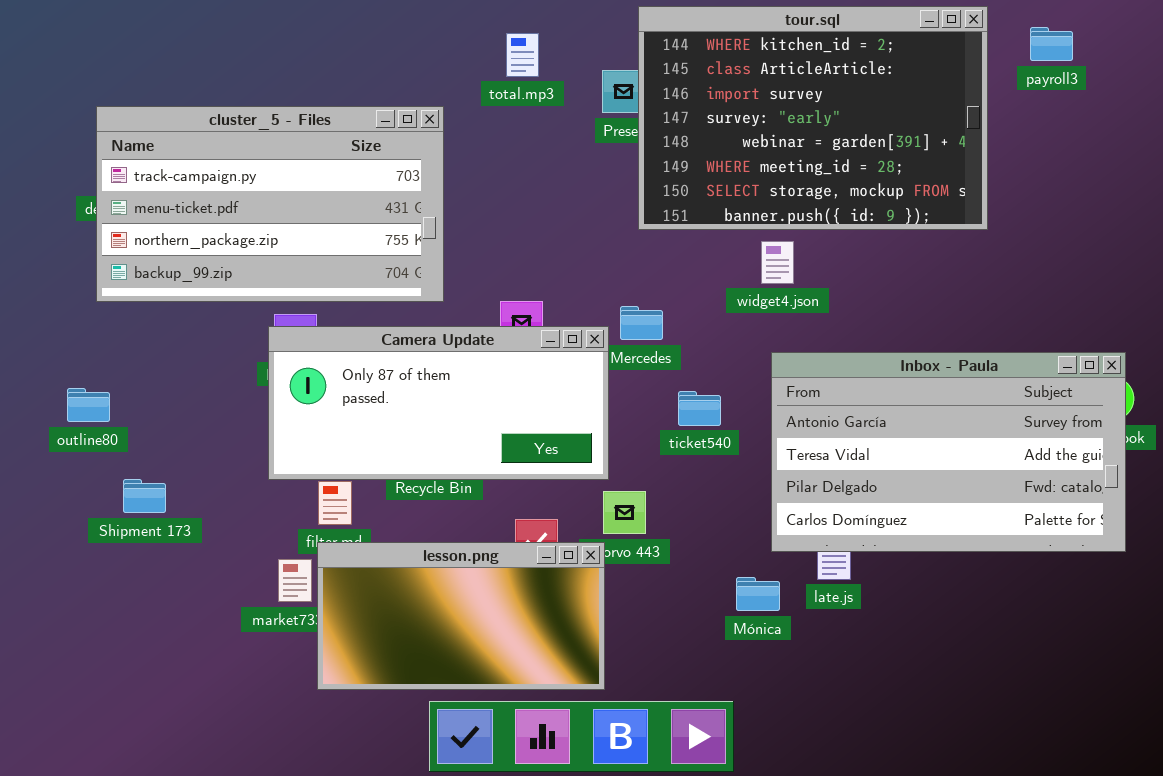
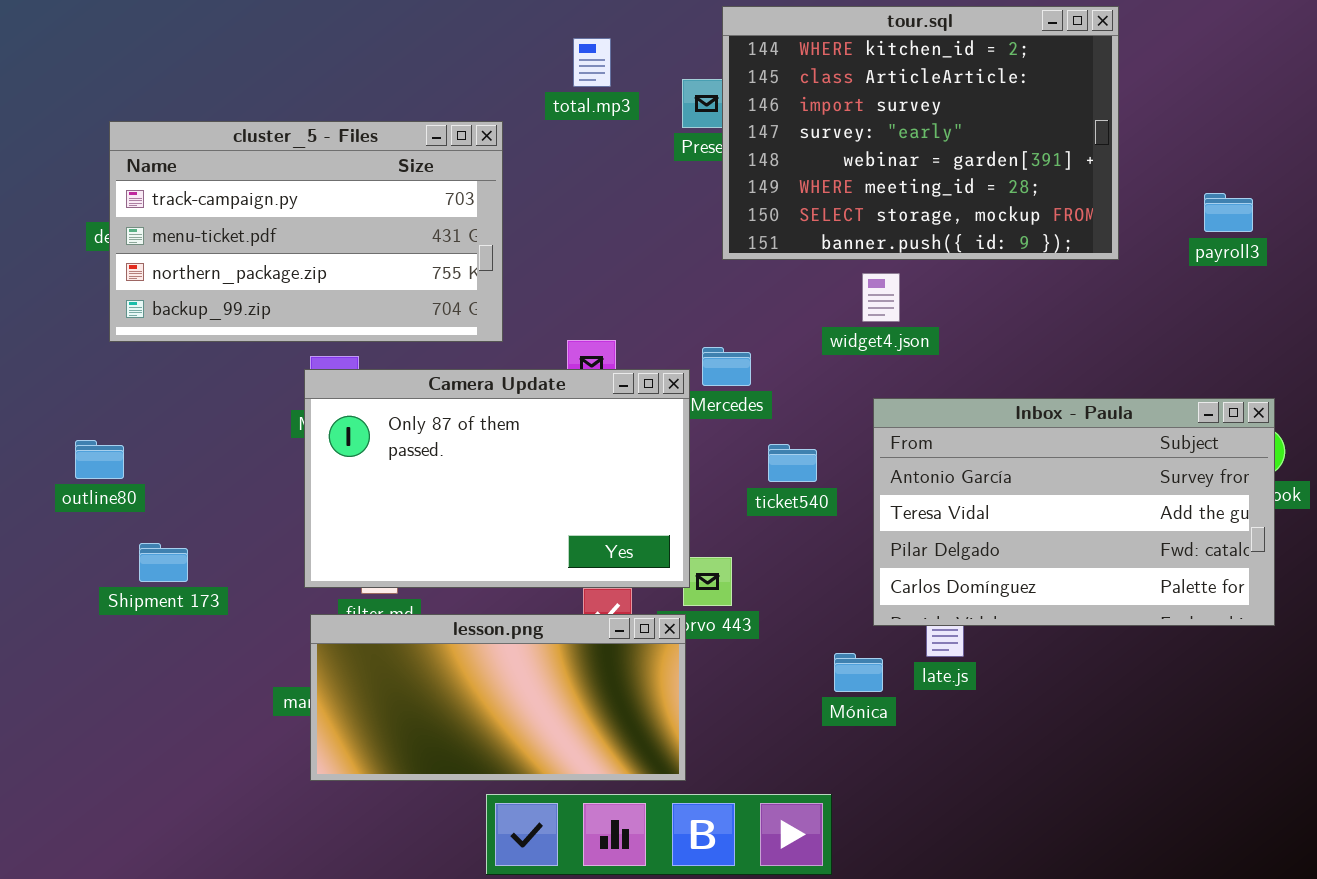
payroll3: [1030,27,1073,61] -> [1204,193,1253,232], moved
Camera Update: [268,326,609,480] -> [304,369,690,588], resized
lesson.png: [317,542,605,690] -> [310,614,686,781], resized

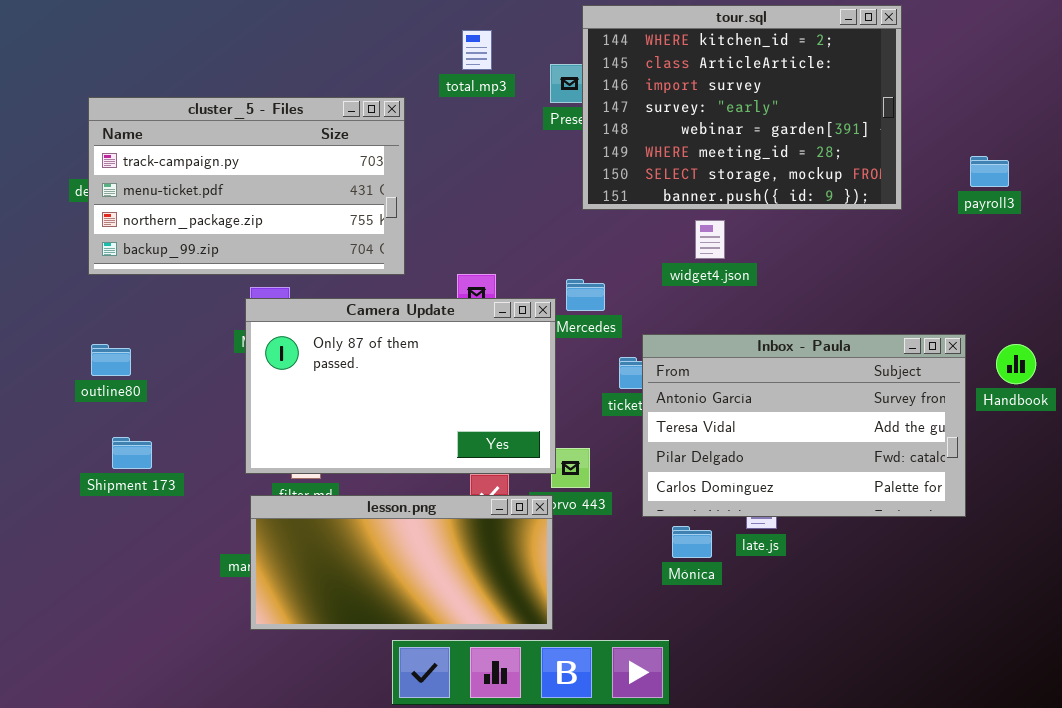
Inbox - Paula: [873,398,1275,626] -> [642,334,966,517], moved
outline80: [75,440,124,479] -> [91,344,131,376], moved

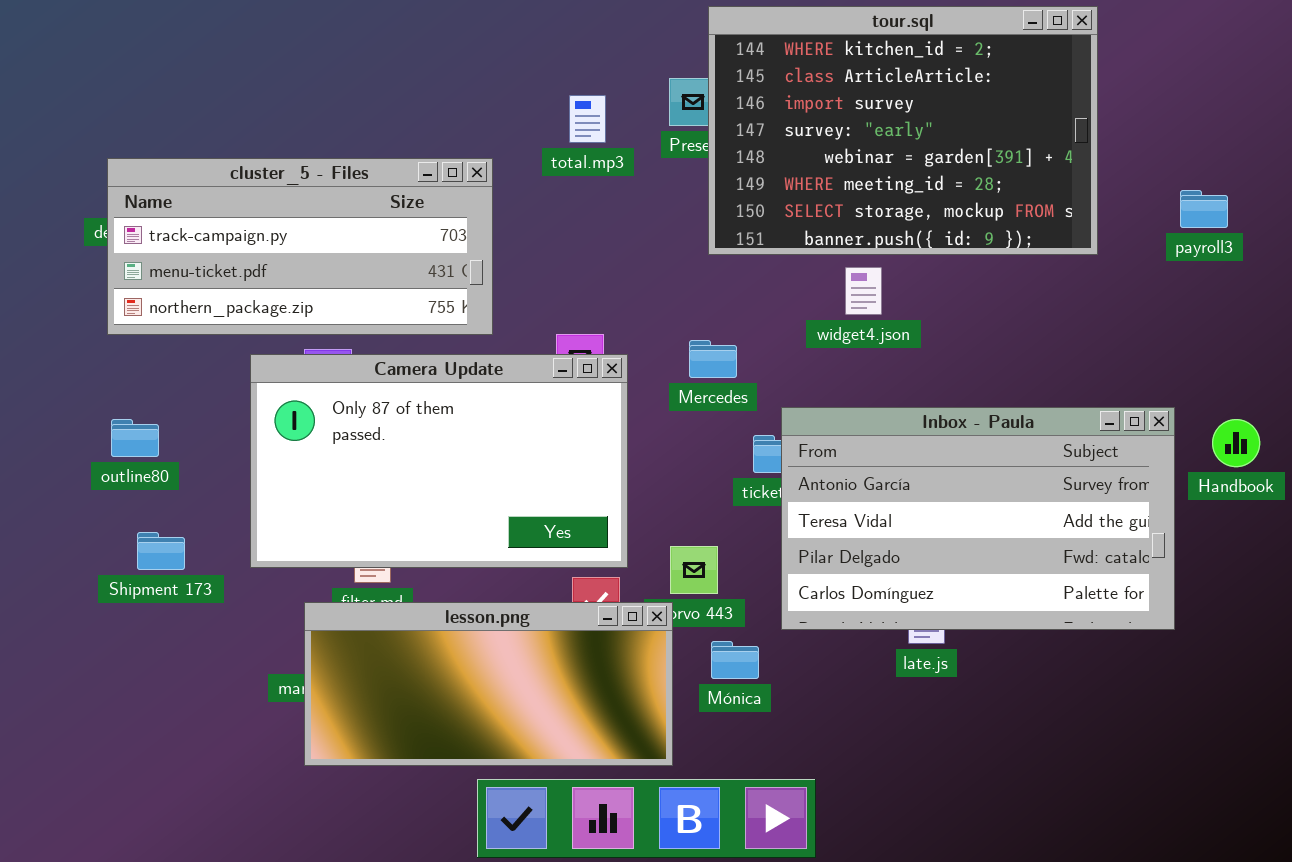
total.mp3: [462,30,492,70] -> [569,95,606,143], moved
cluster_5 - Files: [88,97,405,275] -> [107,158,493,335], resized
Camera Update: [245,298,556,474] -> [250,354,628,568], moved
Mónica: [672,526,712,558] -> [711,641,759,679], moved

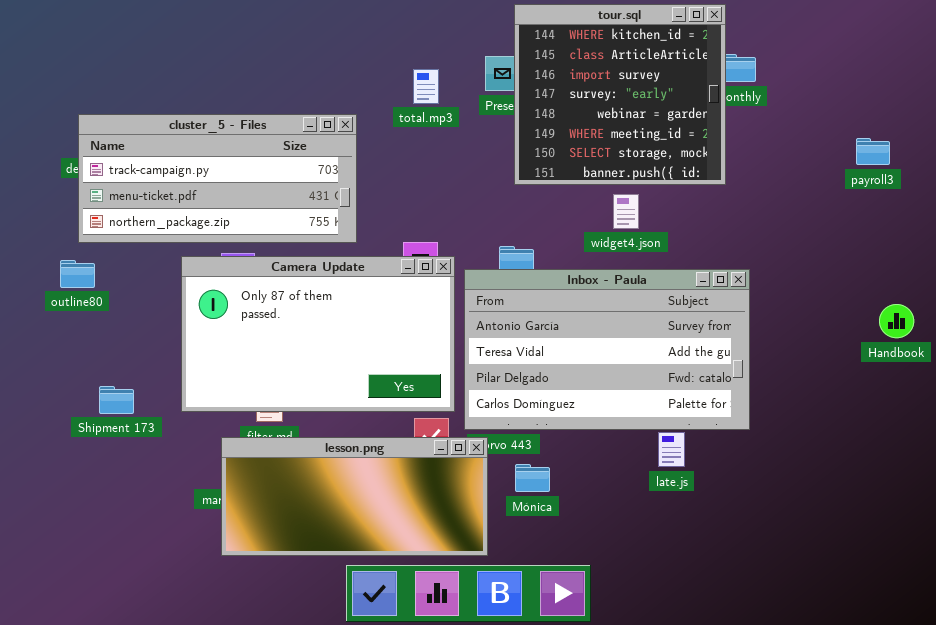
tour.sql: [708,6,1098,255] -> [514,4,726,185], resized
Inbox - Paula: [781,407,1175,630] -> [464,269,750,430], moved
outline80: [111,419,159,457] -> [60,260,95,288], moved

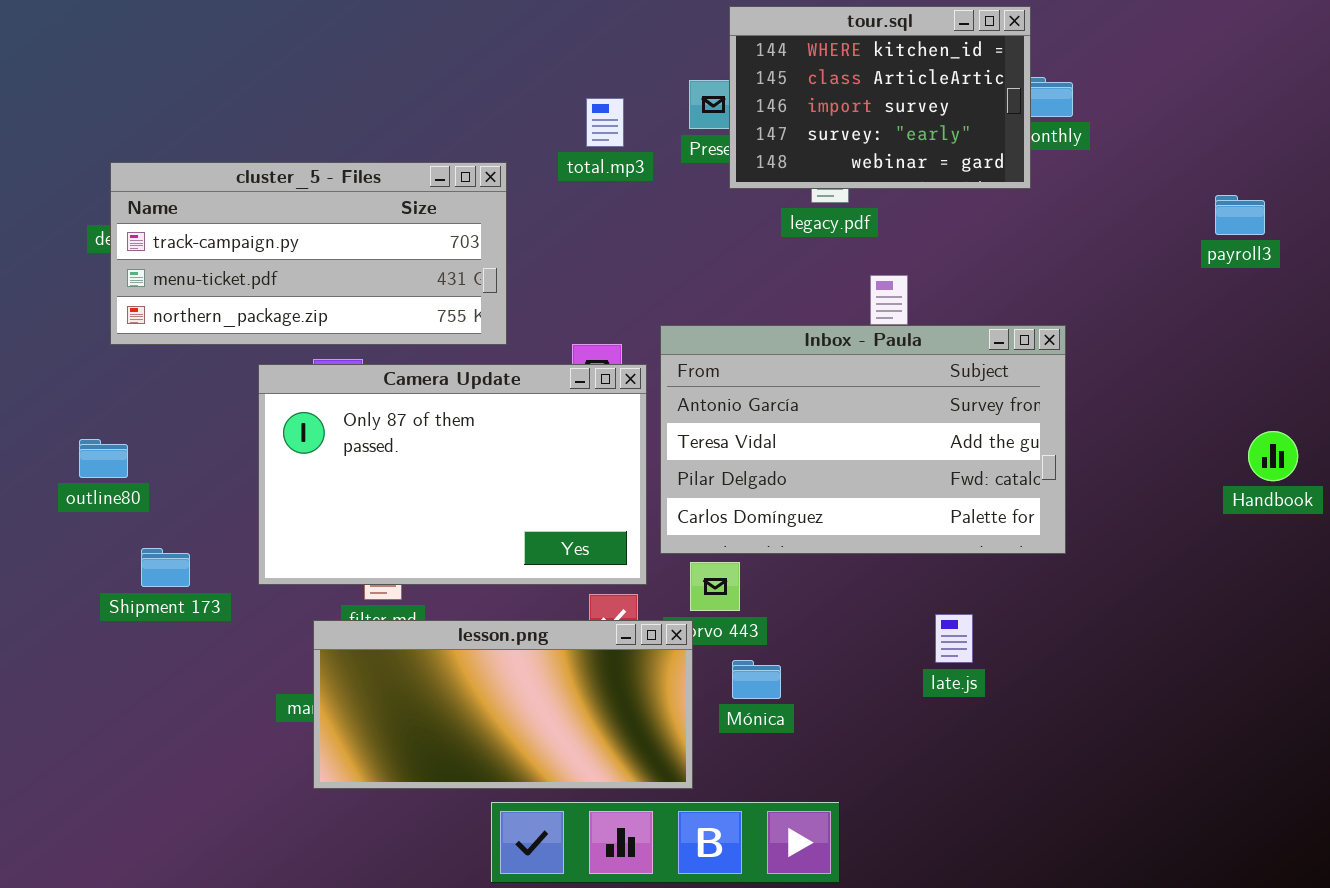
tour.sql: [514,4,726,185] -> [729,6,1031,189], resized
outline80: [60,260,95,288] -> [79,439,128,478], moved
Inbox - Paula: [464,269,750,430] -> [660,325,1066,554], moved

